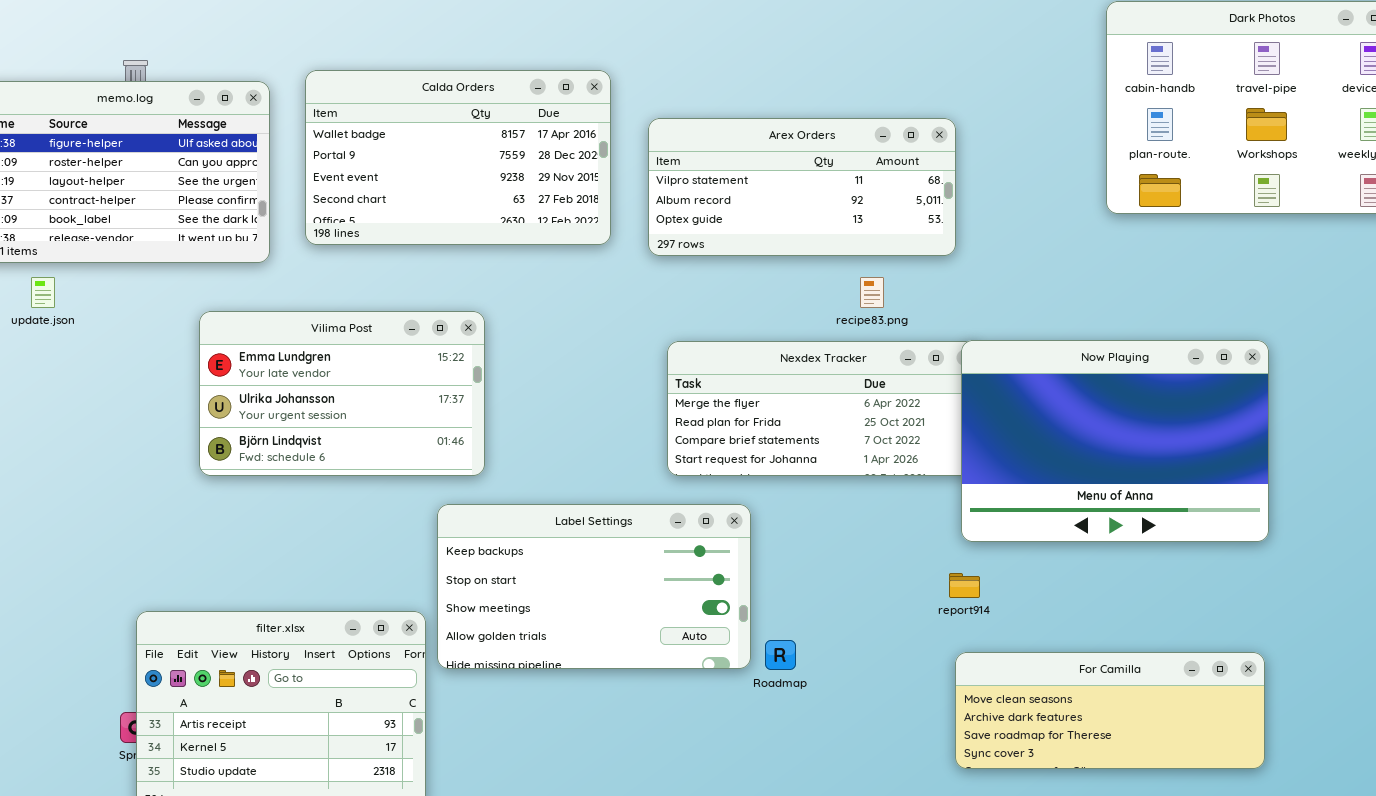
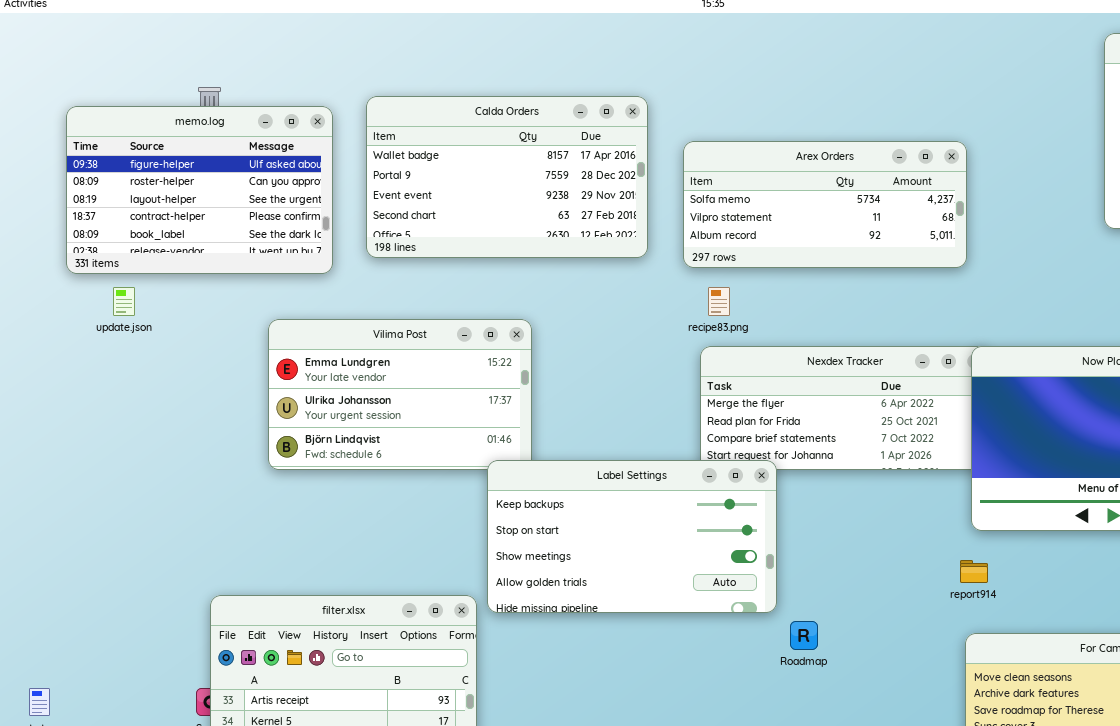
Arex Orders: [648,118,956,256] -> [683,141,967,268], scrolled up 1 row
recipe83.png: [860,277,884,308] -> [708,287,730,316], moved
Label Settings: [437,504,751,669] -> [487,460,777,613], moved

